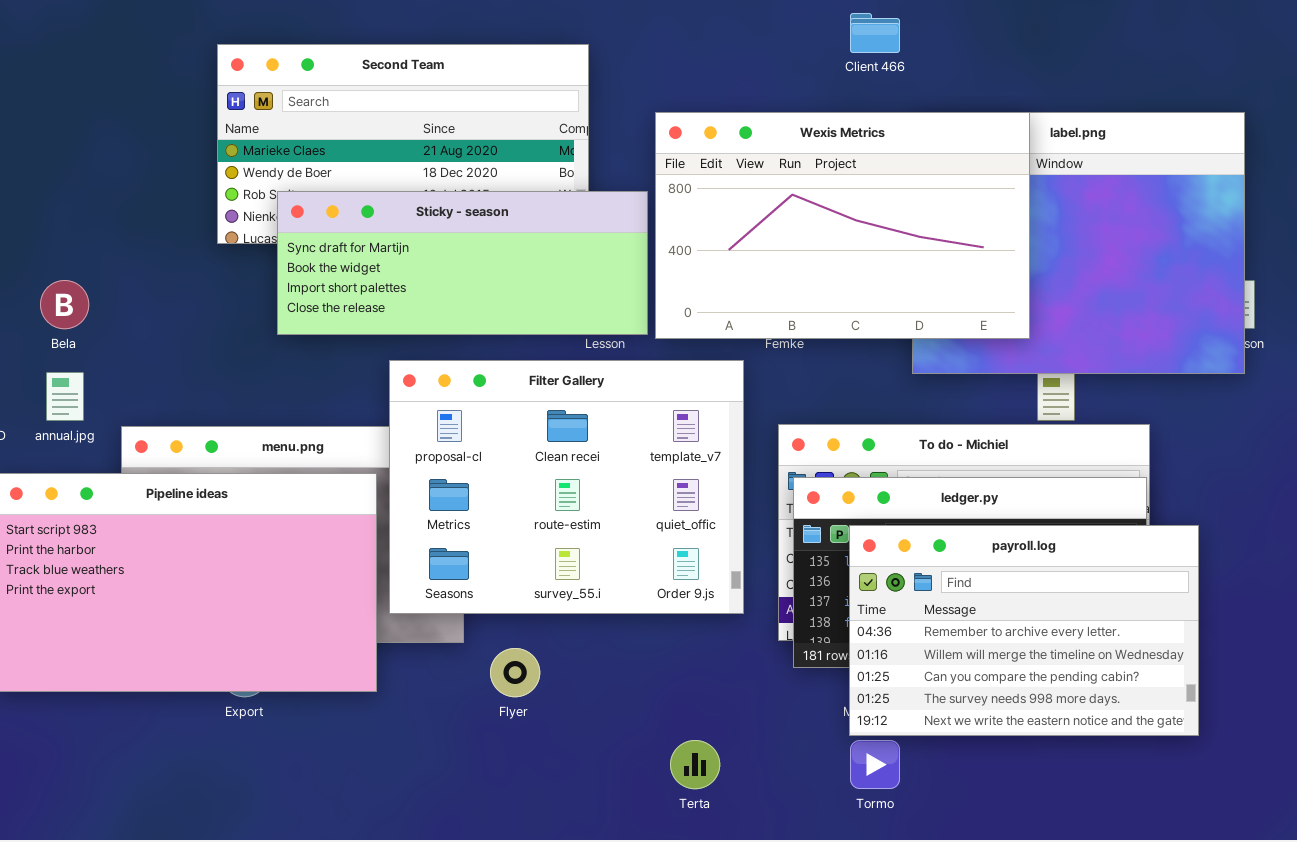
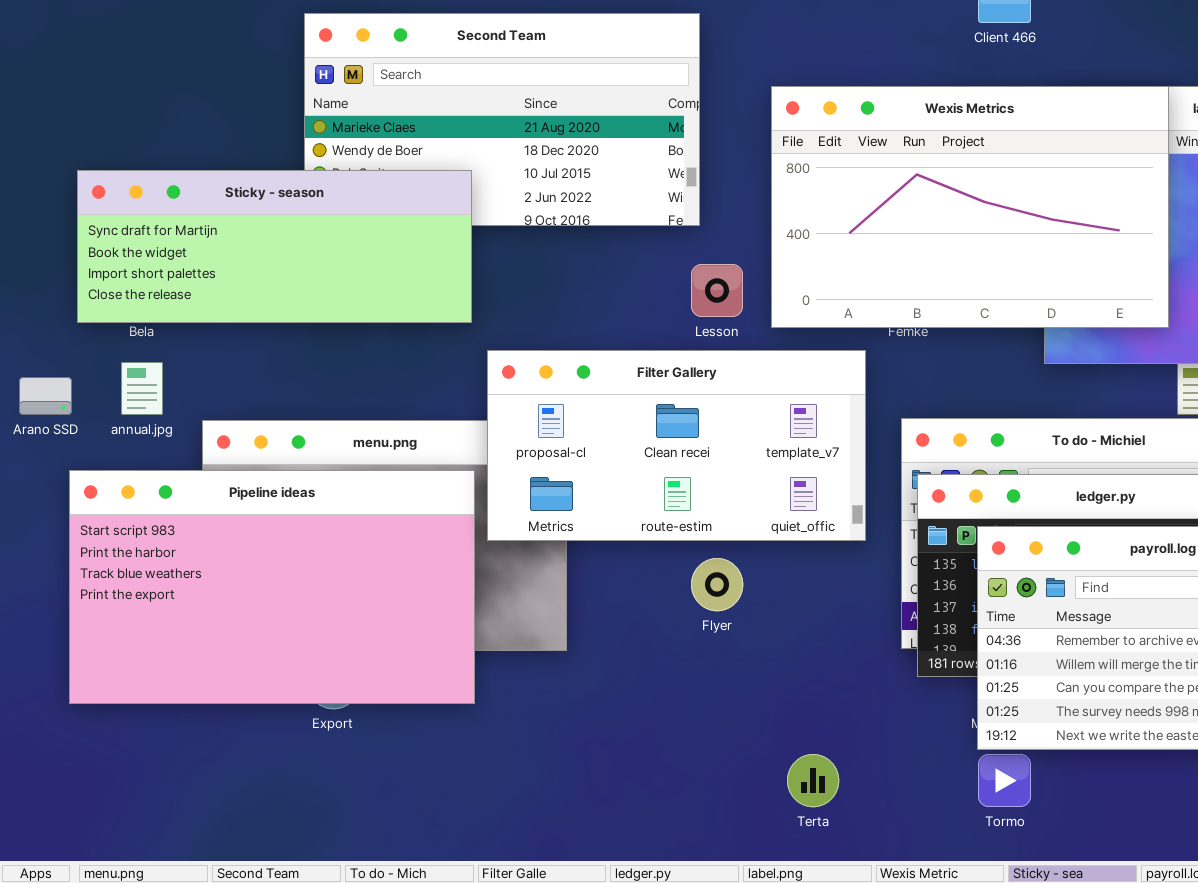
Sticky - season: [277,191,648,335] -> [77,170,472,323], moved
Filter Gallery: [389,360,744,614] -> [487,350,866,541], resized
Flyer: [490,648,540,697] -> [691,558,743,611], moved

